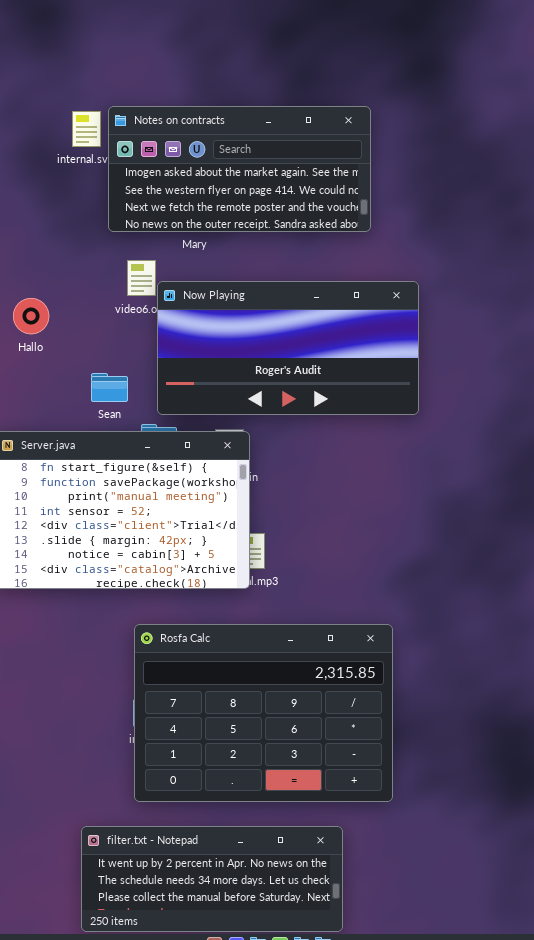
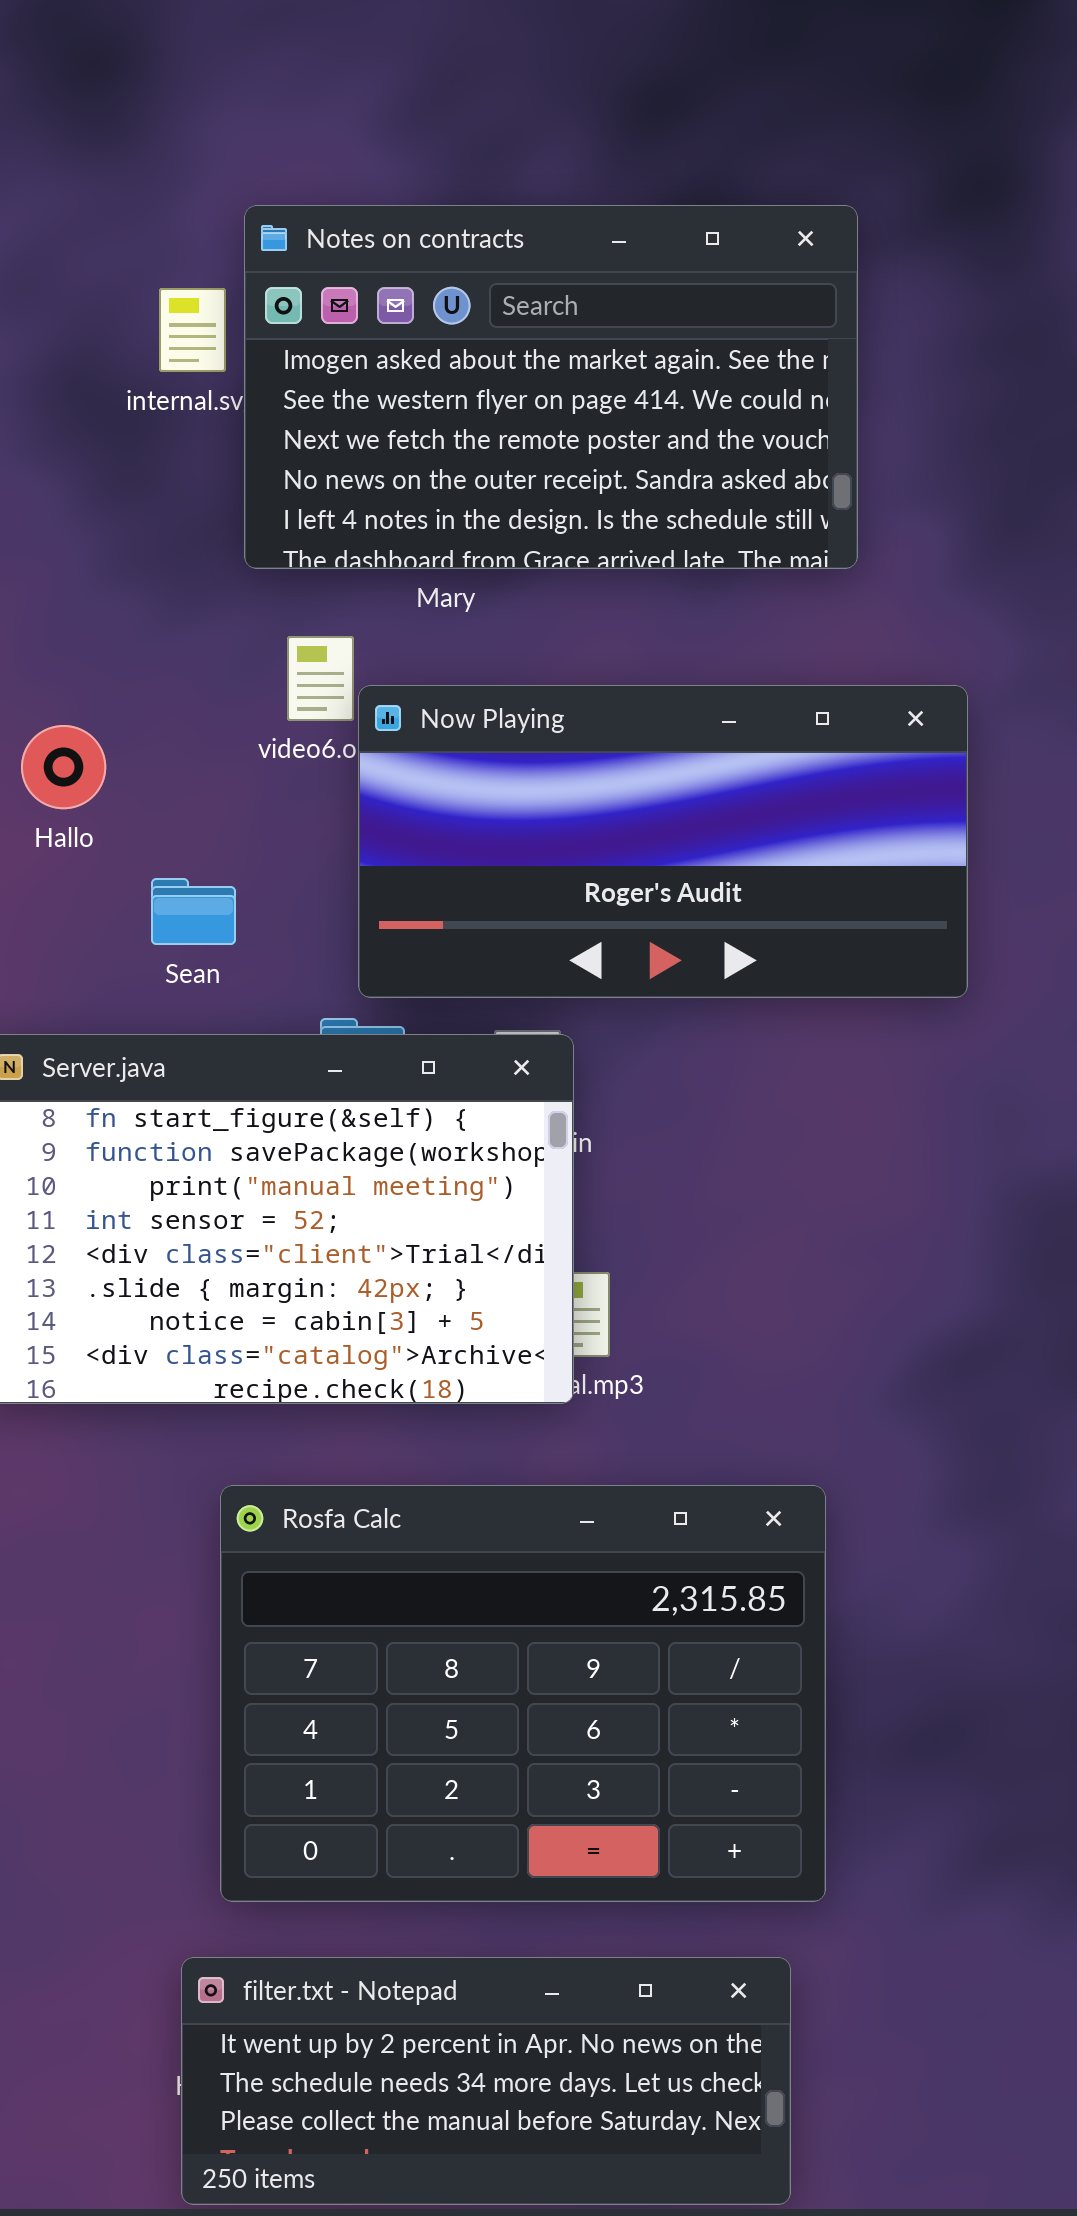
Notes on contracts: [108,106,371,232] -> [244,205,858,569], resized
Sean: [91,373,128,402] -> [151,878,236,945], moved
Rosfa Calc: [134,624,393,802] -> [220,1485,826,1902], moved

